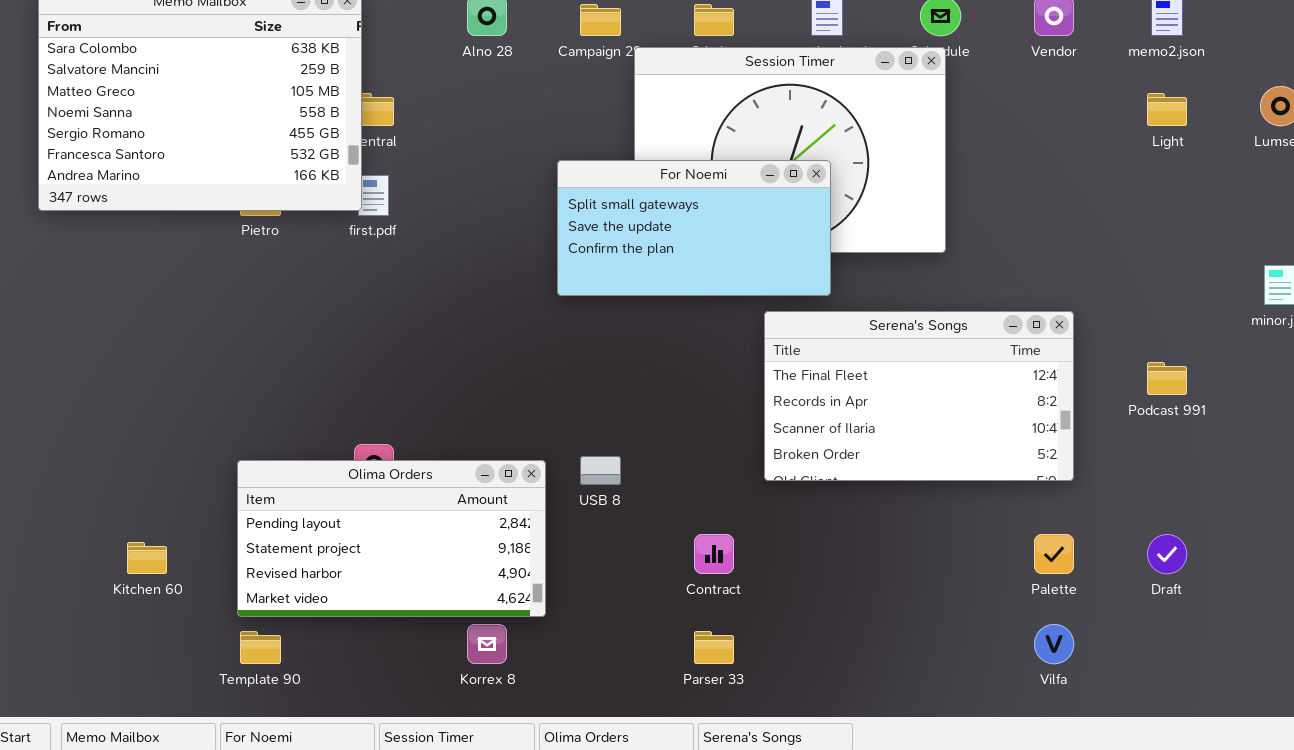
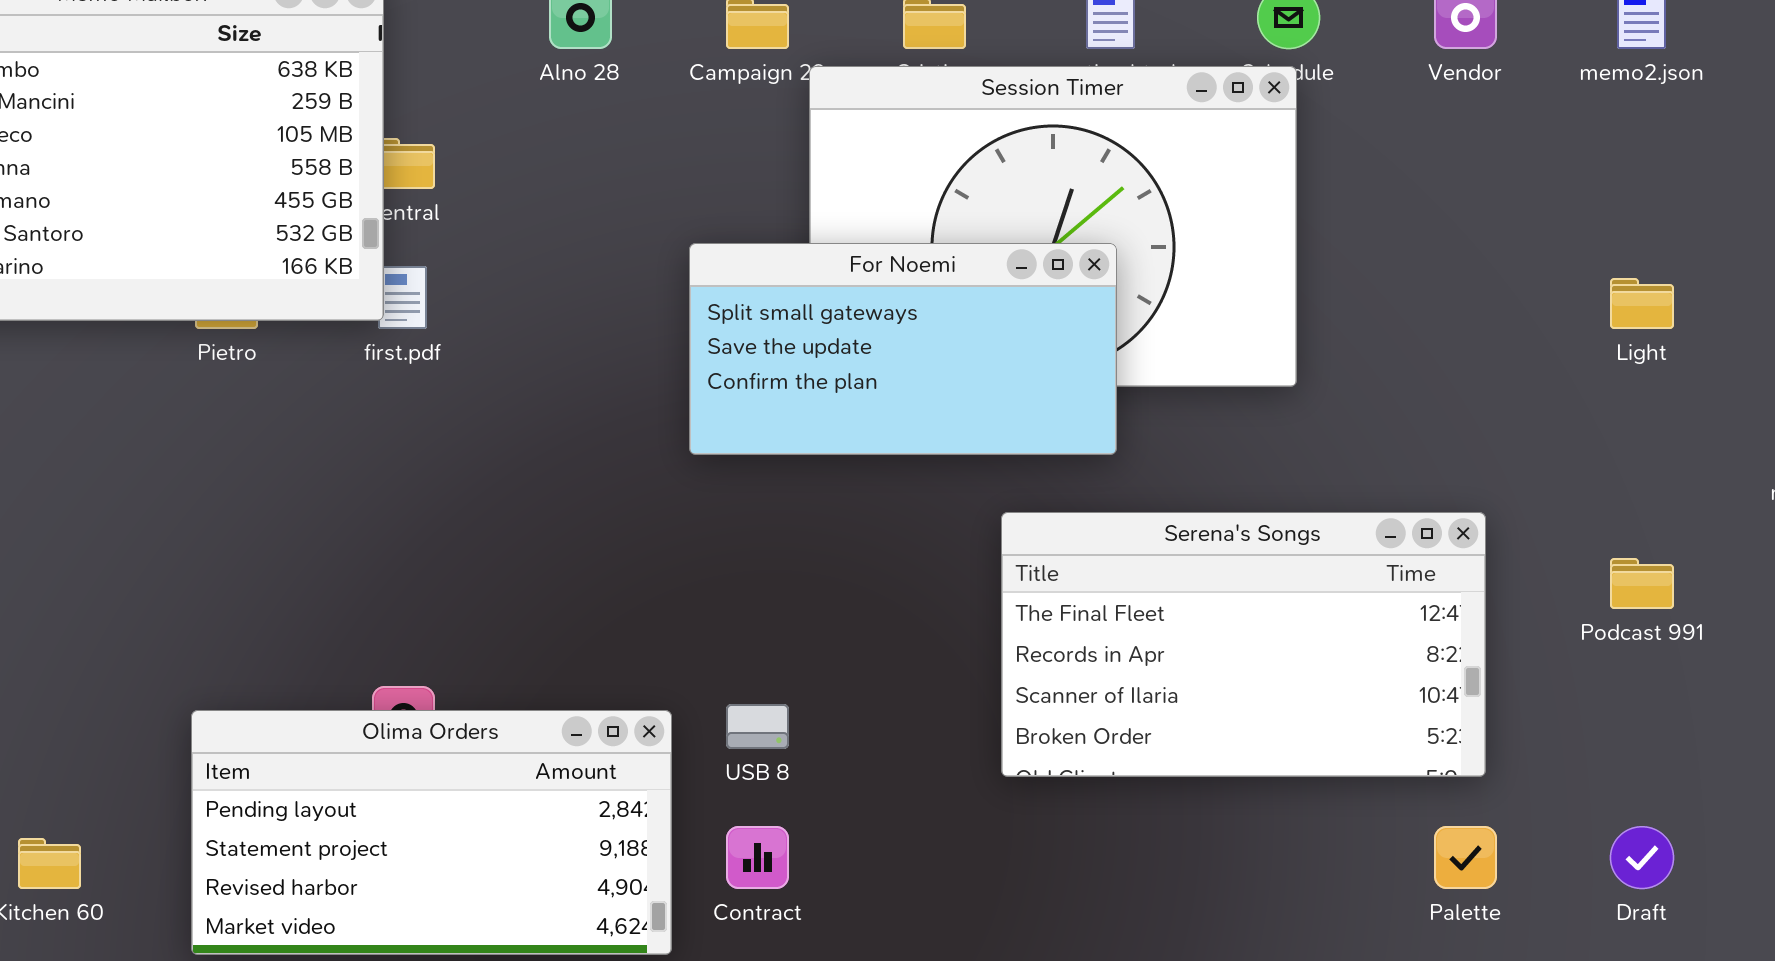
Light: [1147,93,1187,126] -> [1610,278,1674,329], moved
Serena's Songs: [764,311,1074,481] -> [1001,512,1486,777], moved
Contract: [694,534,734,574] -> [726,826,789,889], moved

